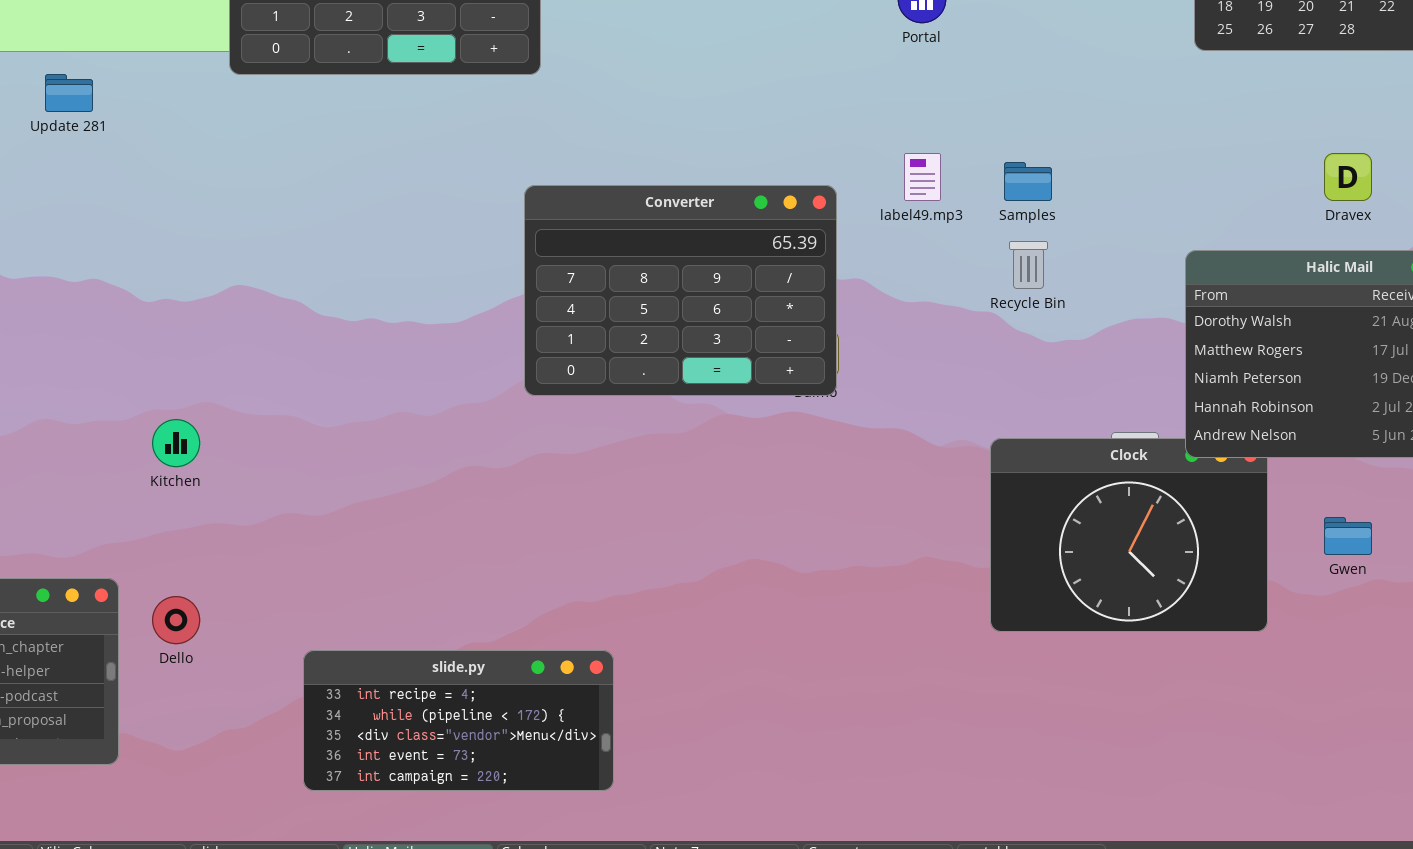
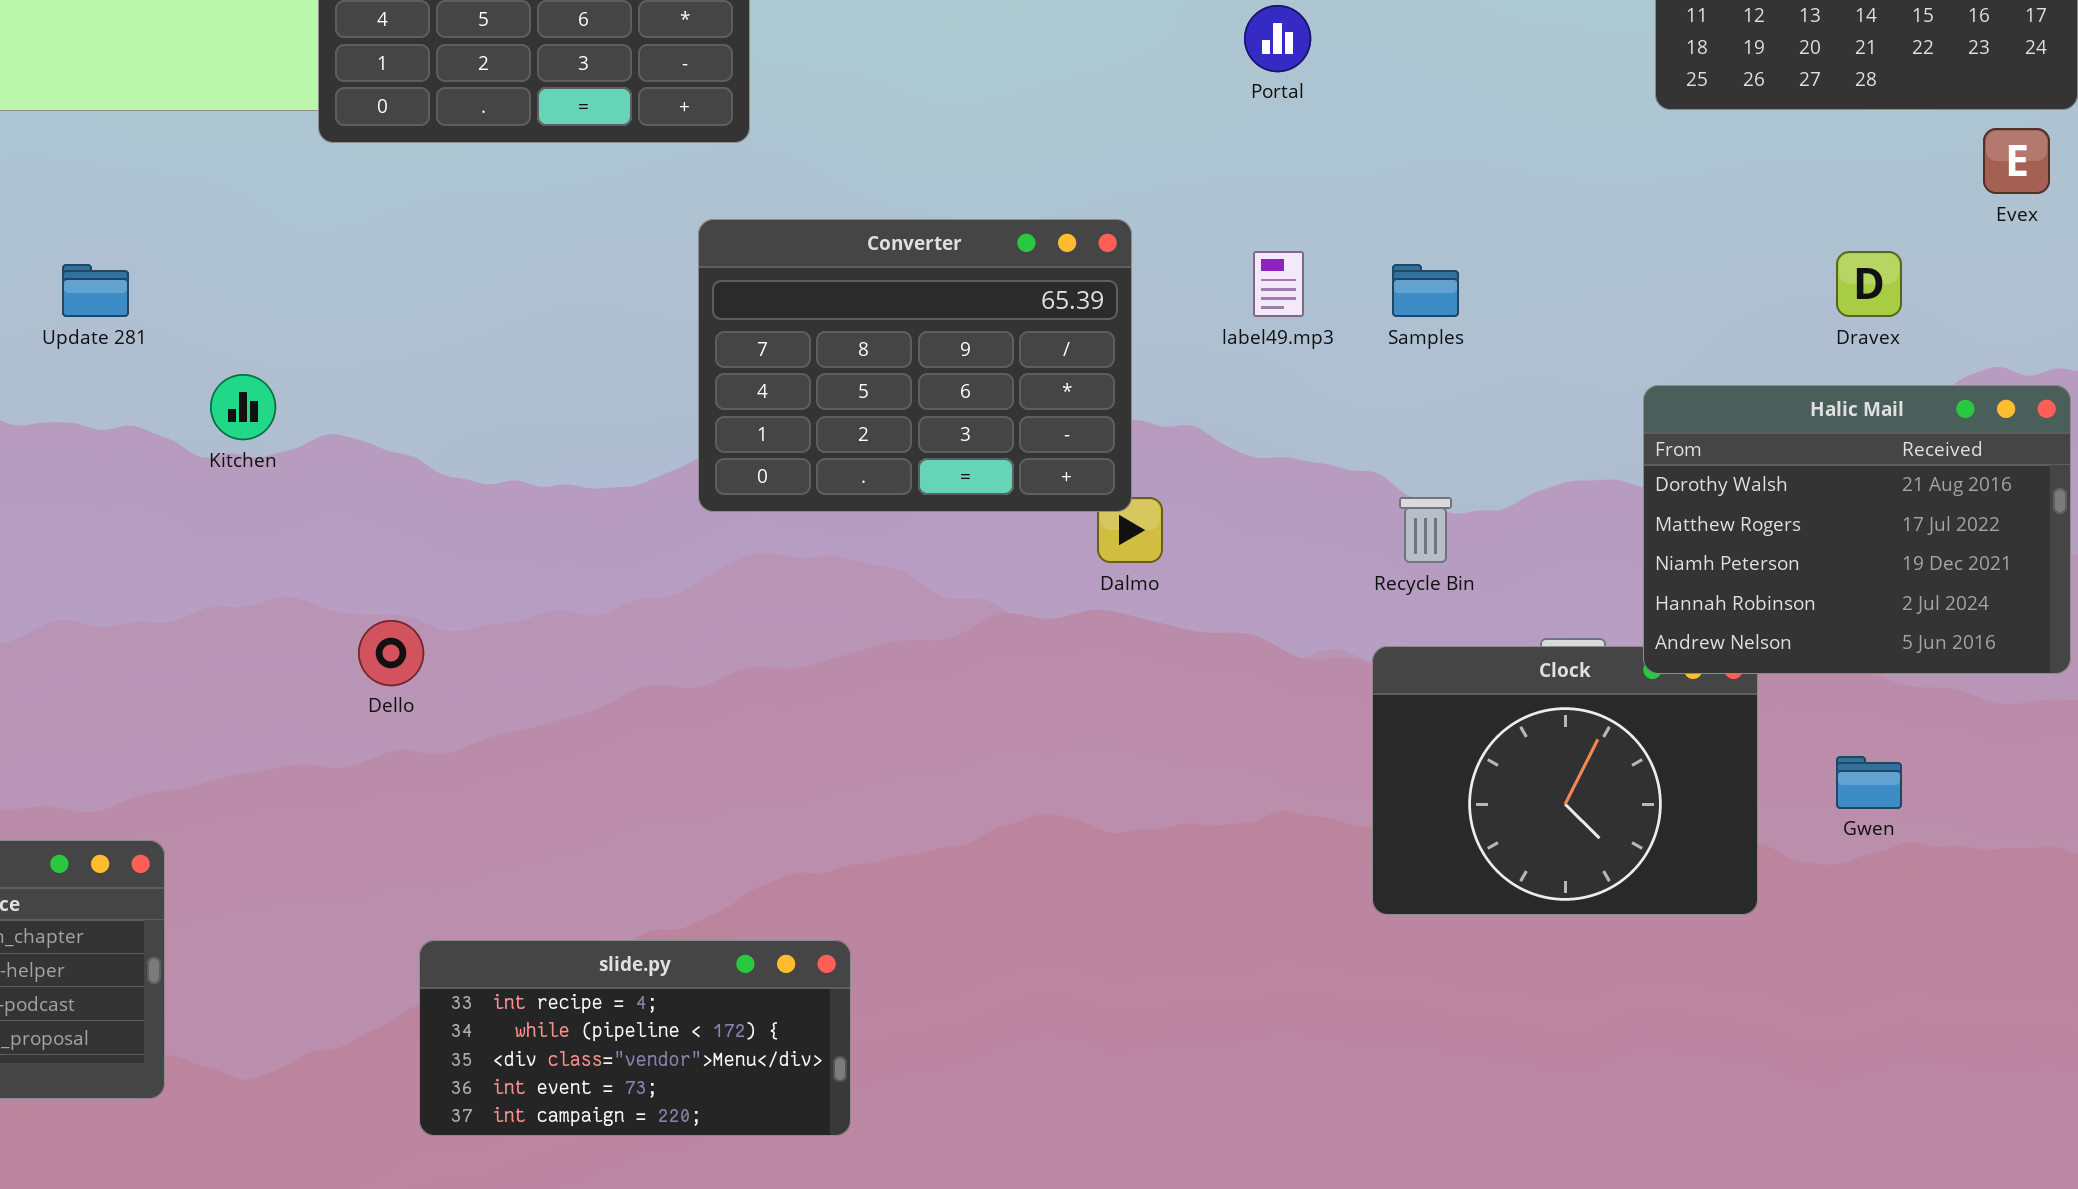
Update 281: [45,74,93,112] -> [62,264,129,317], moved
Converter: [524,185,837,396] -> [698,219,1132,512], moved
Recycle Bin: [1009,241,1048,289] -> [1399,497,1452,563], moved
Kitchen: [152,419,200,467] -> [210,374,276,440], moved
Dello: [152,596,200,644] -> [358,620,424,686], moved

